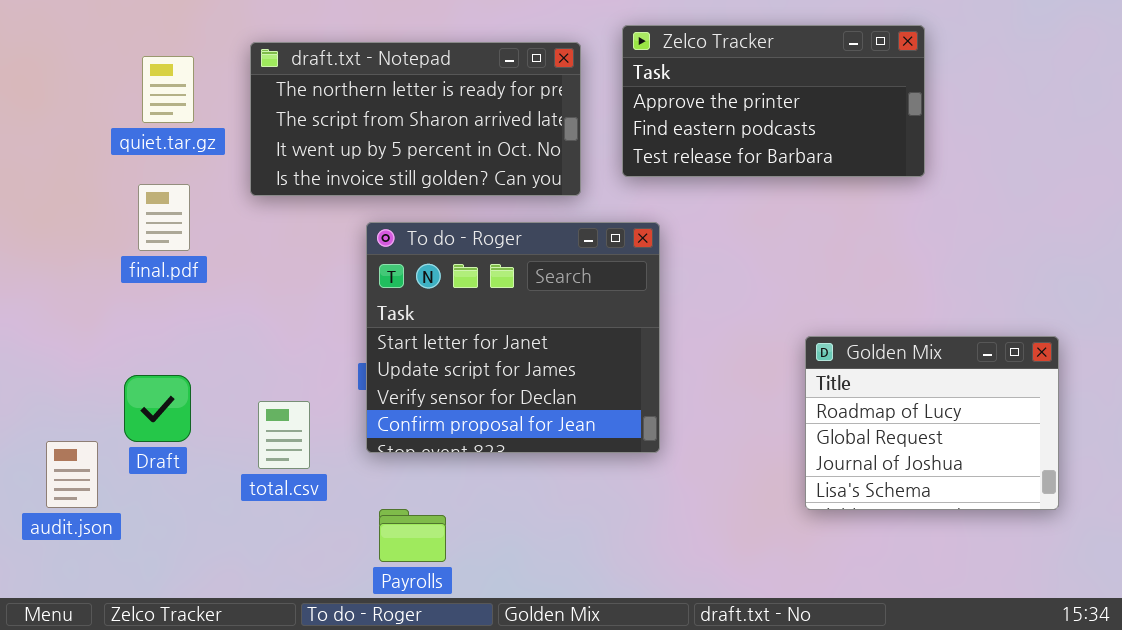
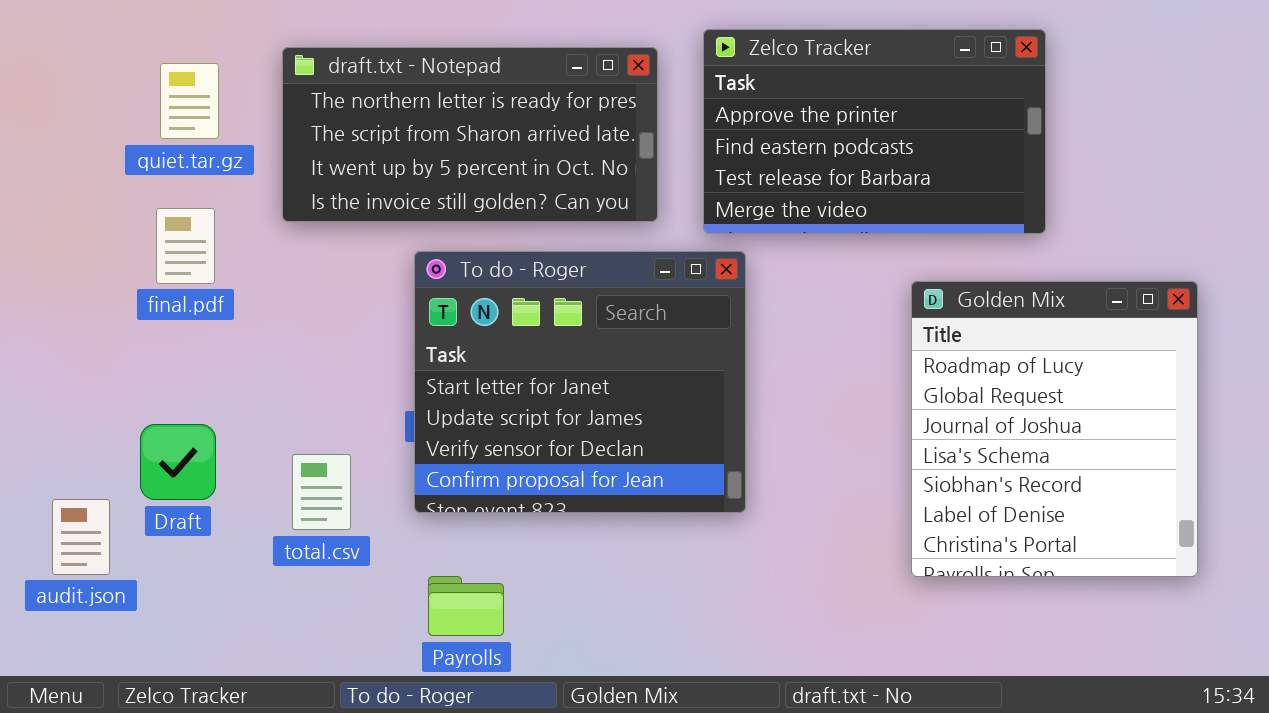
Zelco Tracker: [622,25,925,177] -> [703,29,1046,234], resized
Golden Mix: [805,336,1059,510] -> [911,281,1198,577], resized

